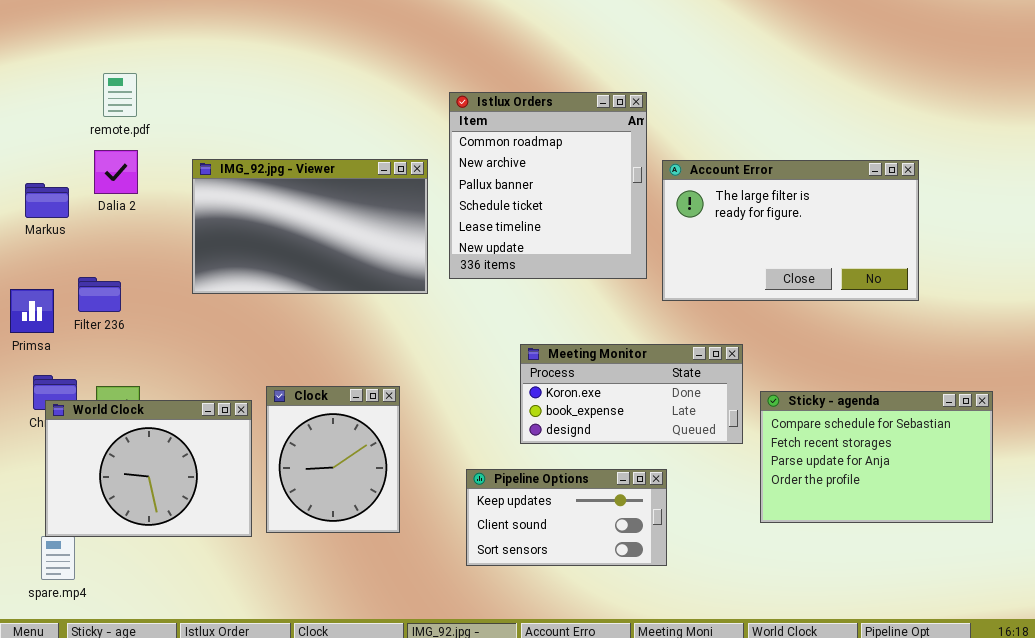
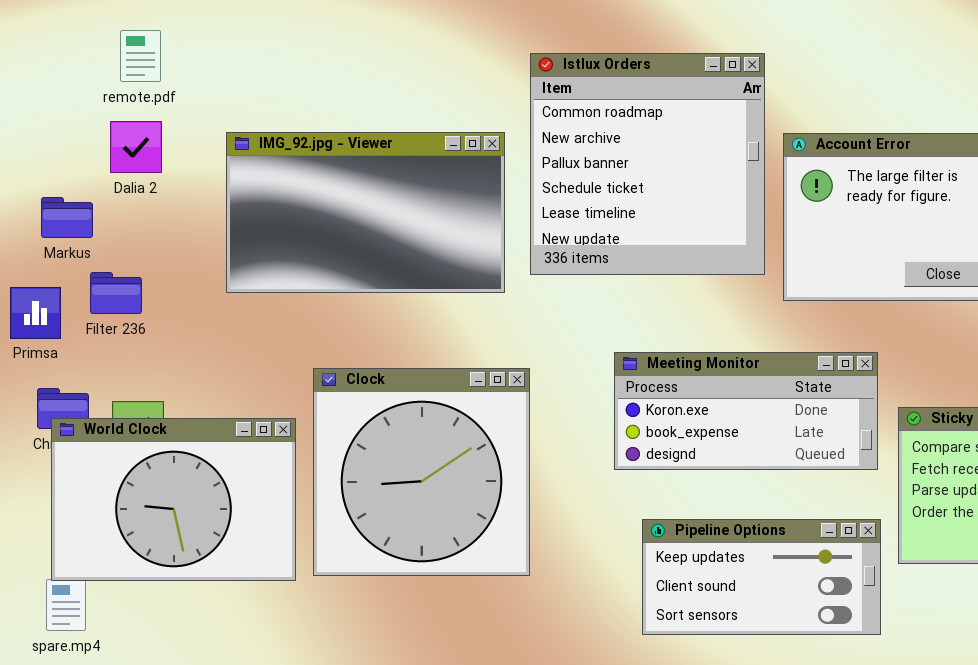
Markus: [25,183,69,218] -> [41,197,93,238], moved
Clock: [266,386,400,533] -> [313,368,530,576], resized
Pipeline Options: [466,469,667,566] -> [642,519,881,635], moved

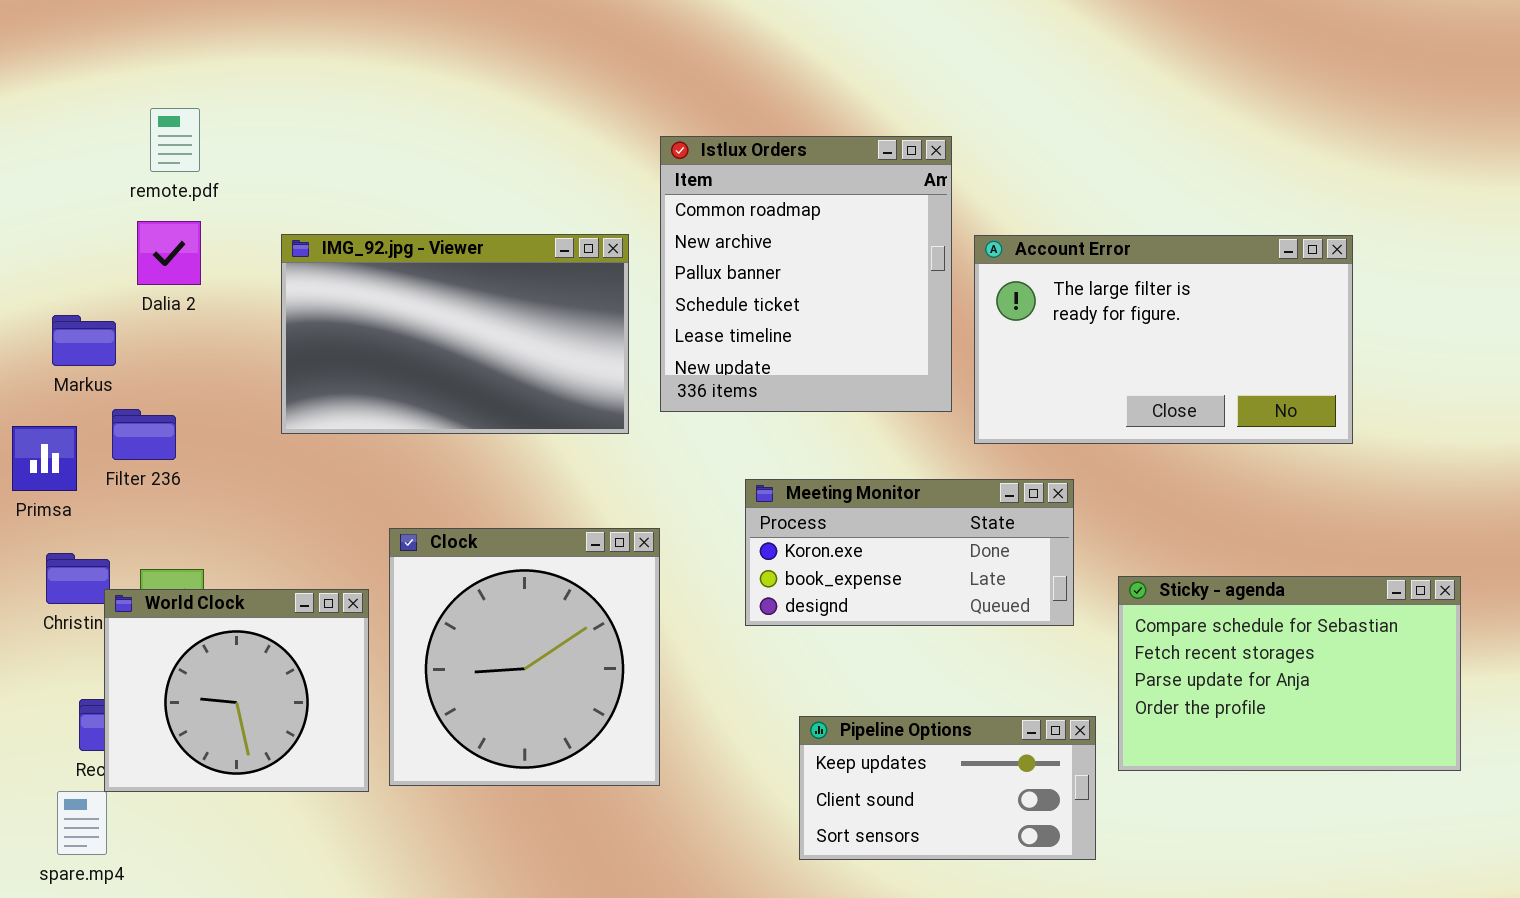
Meeting Monitor: [614,352,878,470] -> [745,479,1074,626], moved
World Clock: [51,418,296,581] -> [104,589,369,792], resized

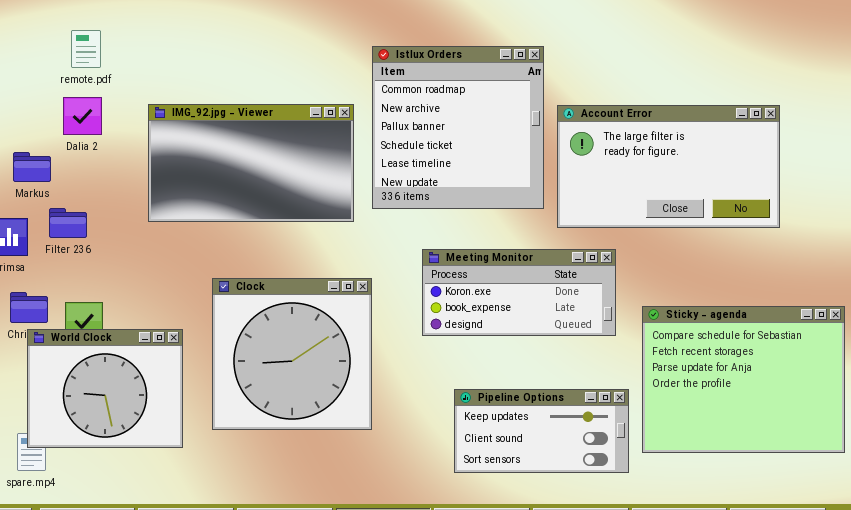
Sticky - agenda: [1118,576,1461,771] -> [642,306,845,453], resized
World Clock: [104,589,369,792] -> [27,329,183,448], moved

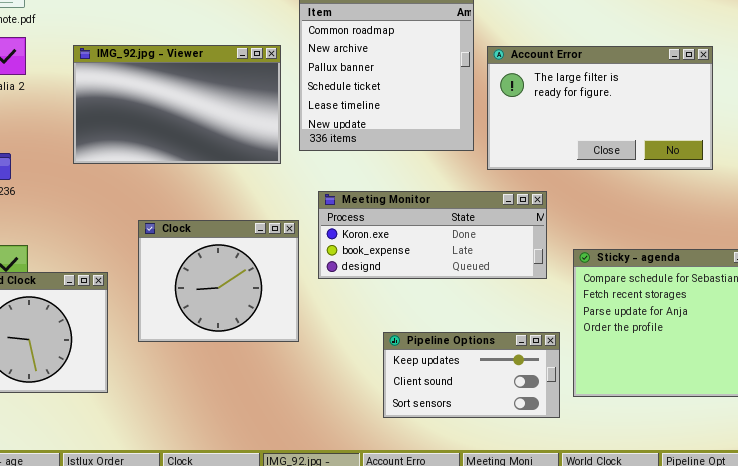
Meeting Monitor: [422,249,616,336] -> [318,191,547,279], resized
Clock: [212,278,372,430] -> [138,220,299,342], resized

